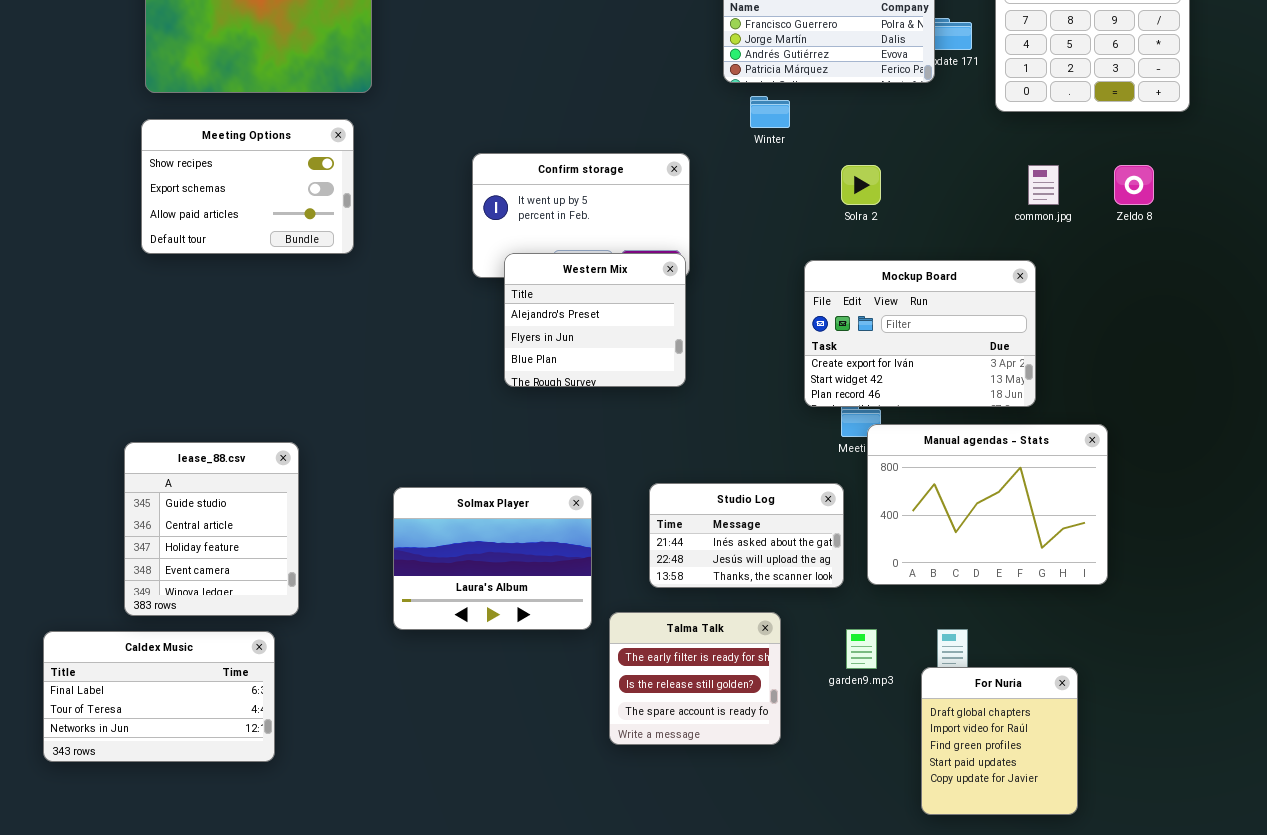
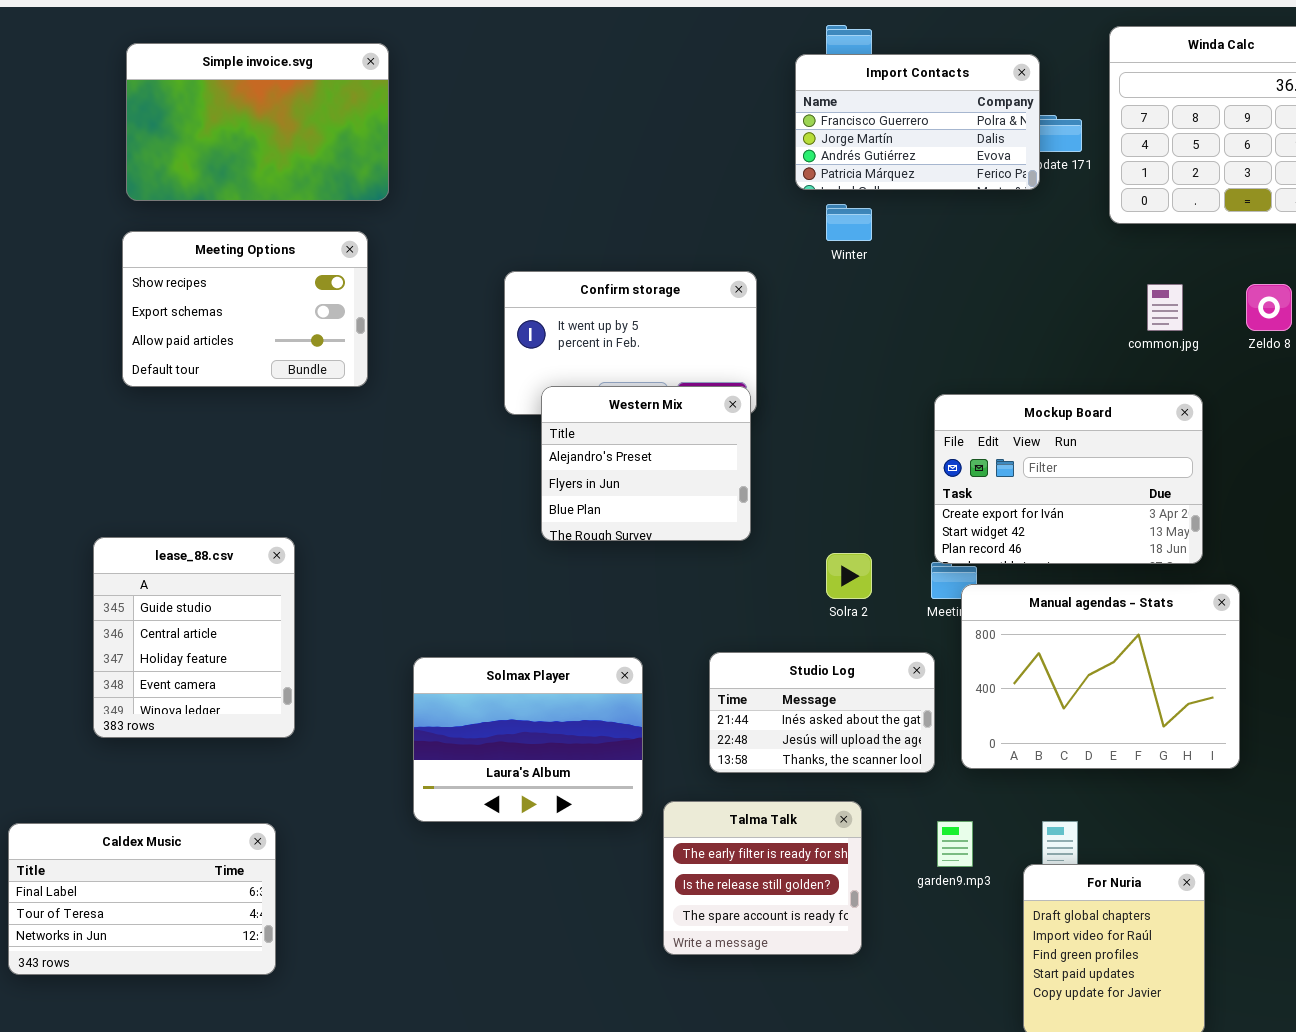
Solra 2: [841,165,881,205] -> [826,553,872,599], moved
Mockup Board: [804,260,1036,407] -> [934,394,1203,564], moved
lease_88.csv: [124,442,299,616] -> [93,537,295,738], moved

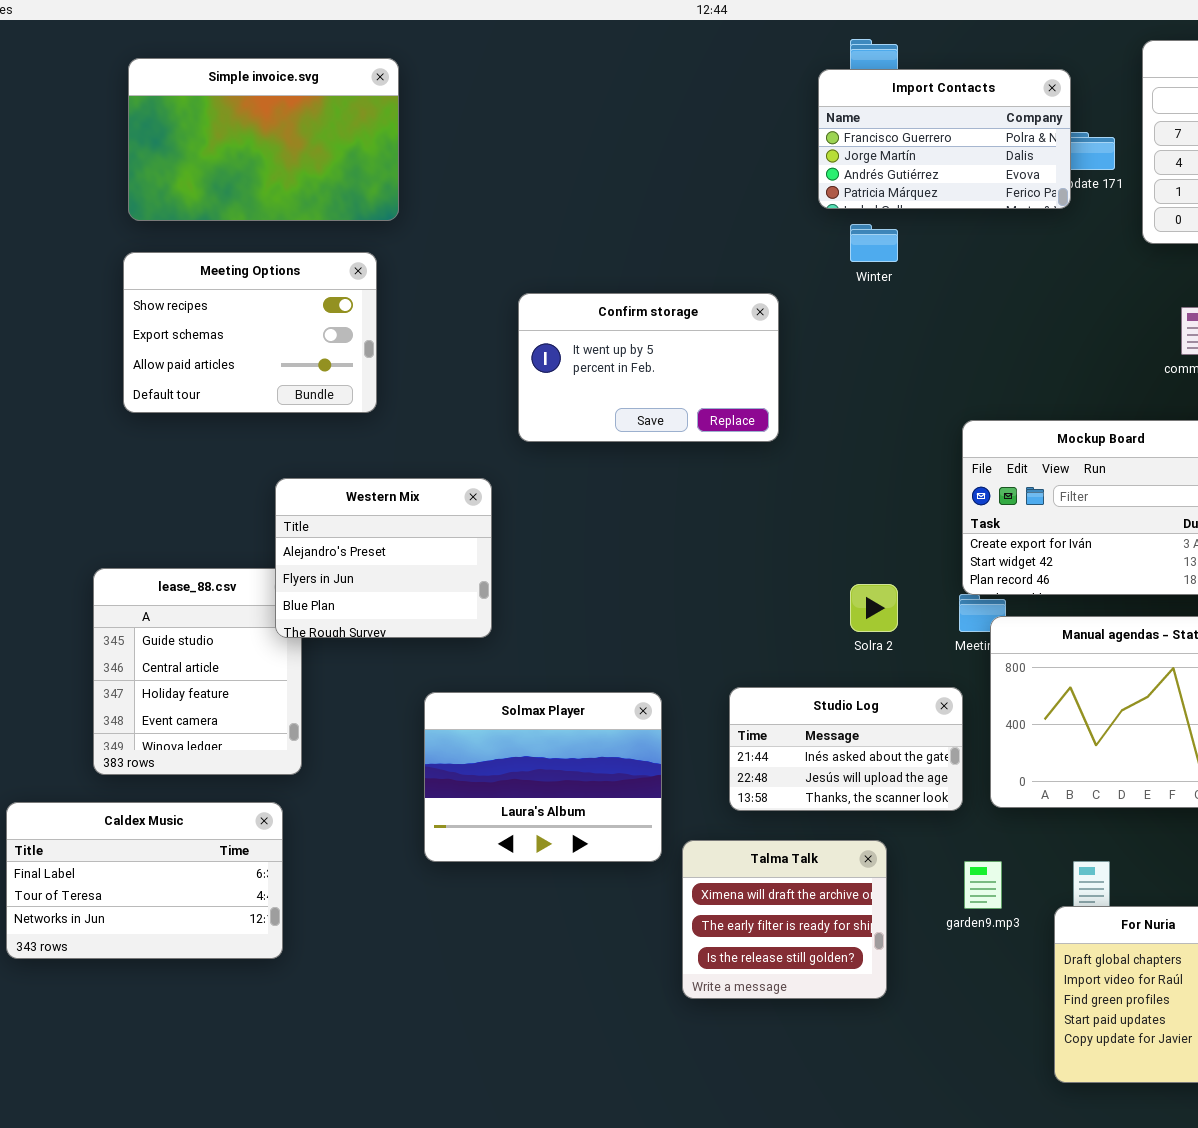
Western Mix: [541,386,751,541] -> [275,478,492,638], moved
Talma Talk: [663,801,862,955] -> [682,840,887,999], scrolled up 1 row
Caldex Music: [8,823,276,975] -> [6,802,283,959], moved

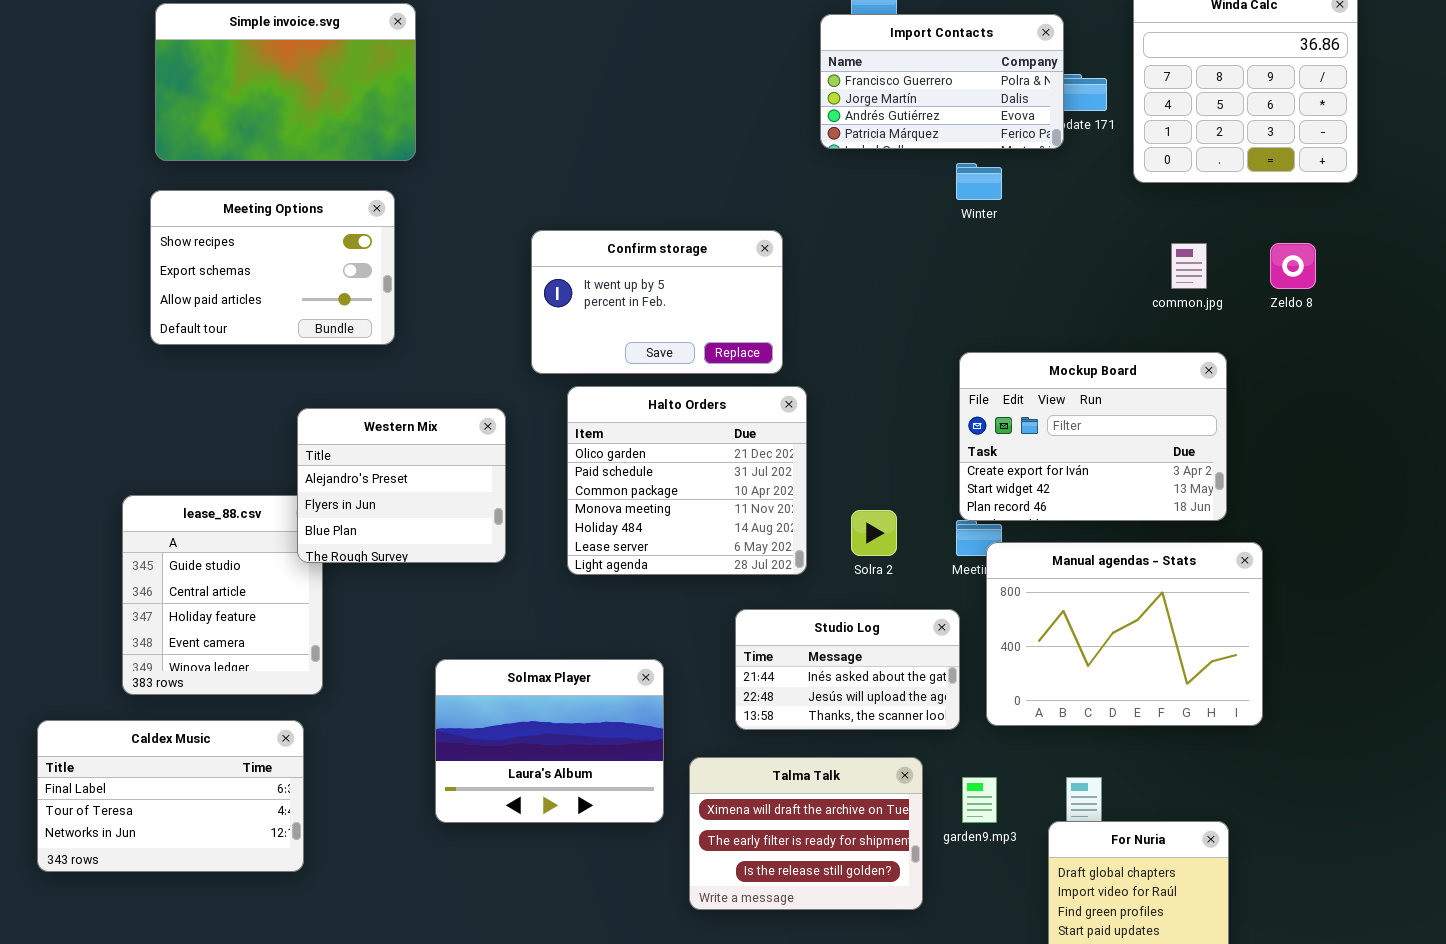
Winter: [850,224,898,262] -> [956,163,1002,200], moved
Halto Orders: none -> [567,386,807,575], opened
Solmax Player: [424,692,662,862] -> [435,659,664,823], moved
Talma Talk: [682,840,887,999] -> [689,757,923,910], resized

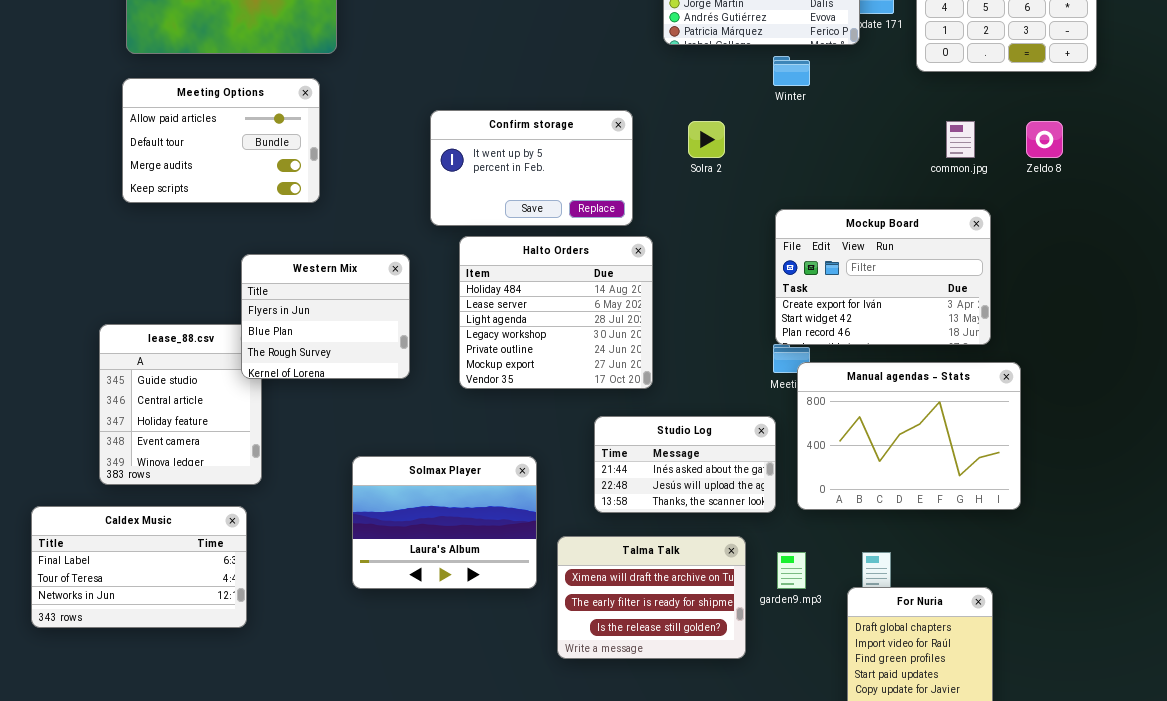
Meeting Options: [150,190,395,345] -> [122,78,320,203], scrolled down 2 rows
Halto Orders: [567,386,807,575] -> [459,236,653,389], scrolled down 4 rows
Western Mix: [297,408,506,563] -> [241,254,410,379], scrolled down 1 row
Solra 2: [851,510,897,556] -> [688,121,725,158], moved

